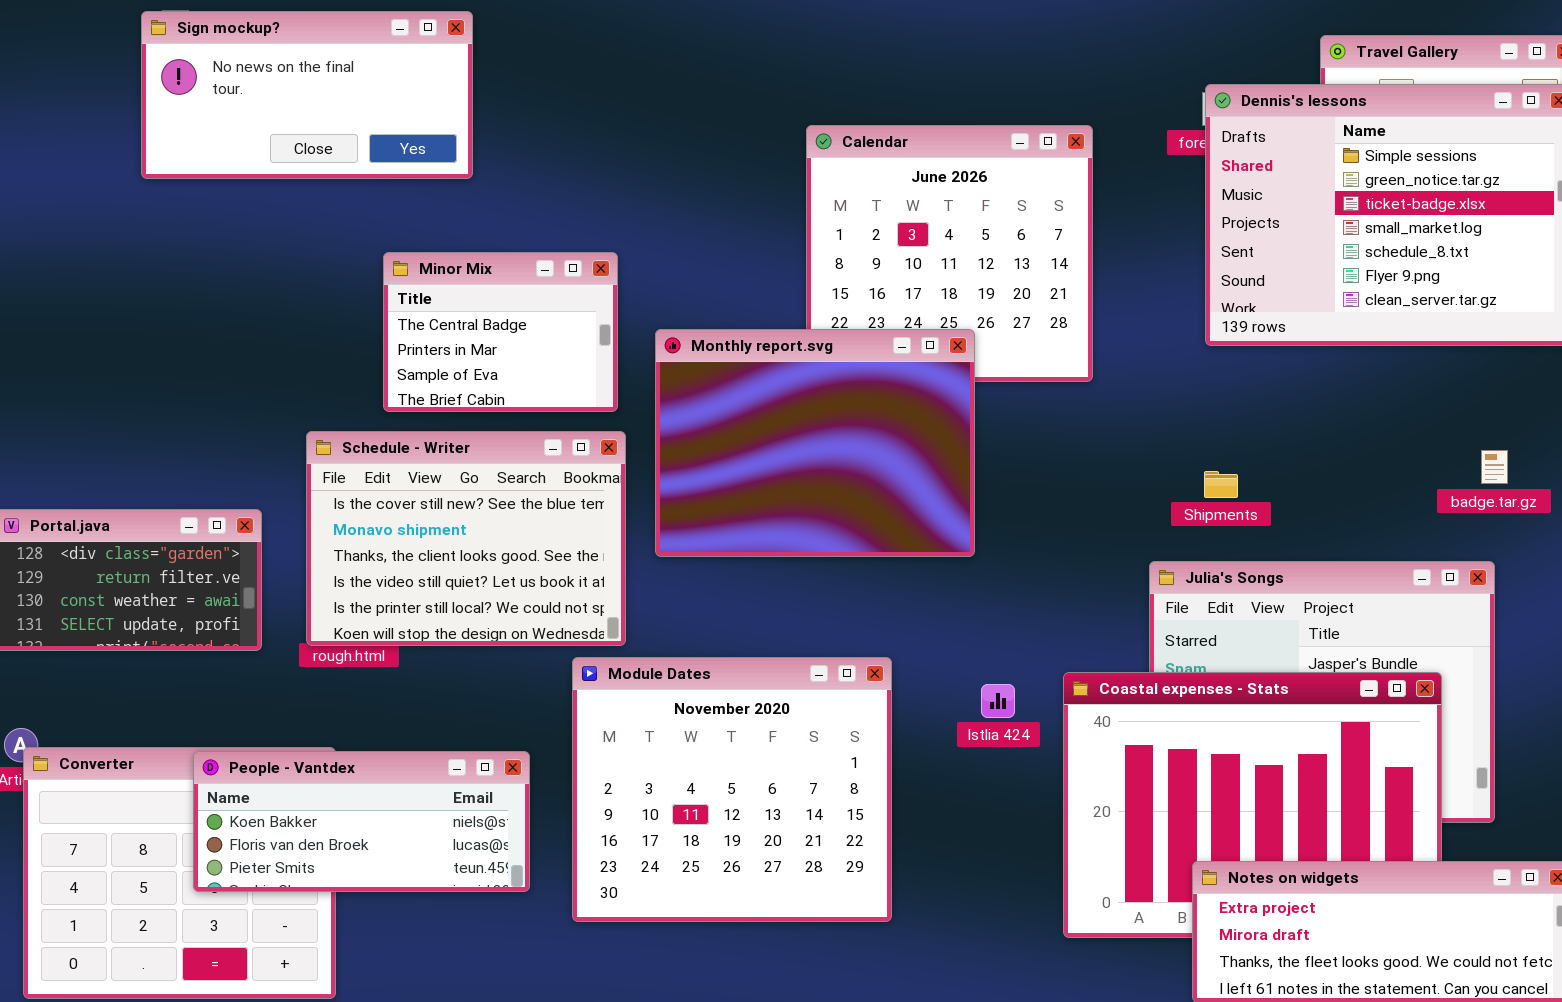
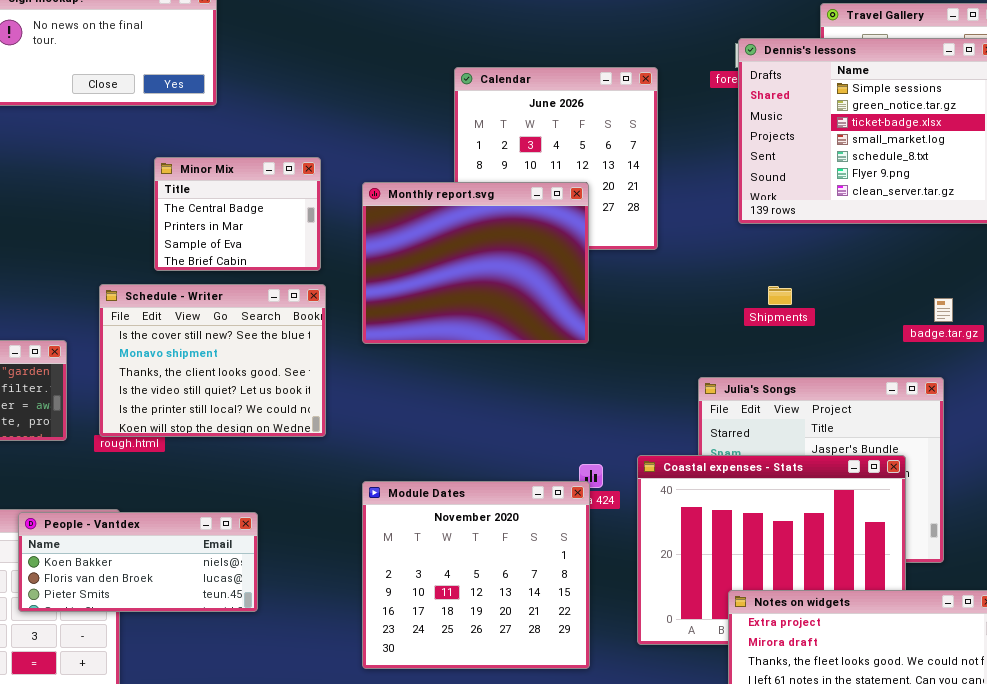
Monthly report.svg: [655,329,975,557] -> [362,182,589,344], moved
Shipments: [1204,471,1238,498] -> [768,286,792,305], moved
Module Dates: [572,657,892,922] -> [362,481,590,669], moved

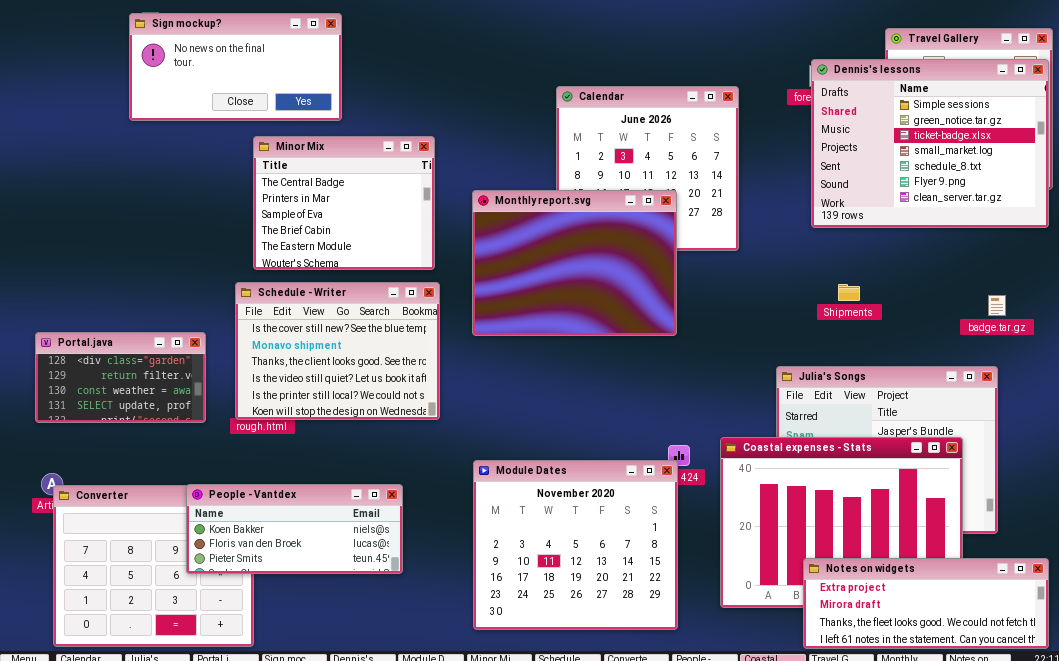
Minor Mix: [154,157,321,271] -> [253,136,435,270], resized
People - Vantdex: [18,512,258,612] -> [186,484,403,574], moved

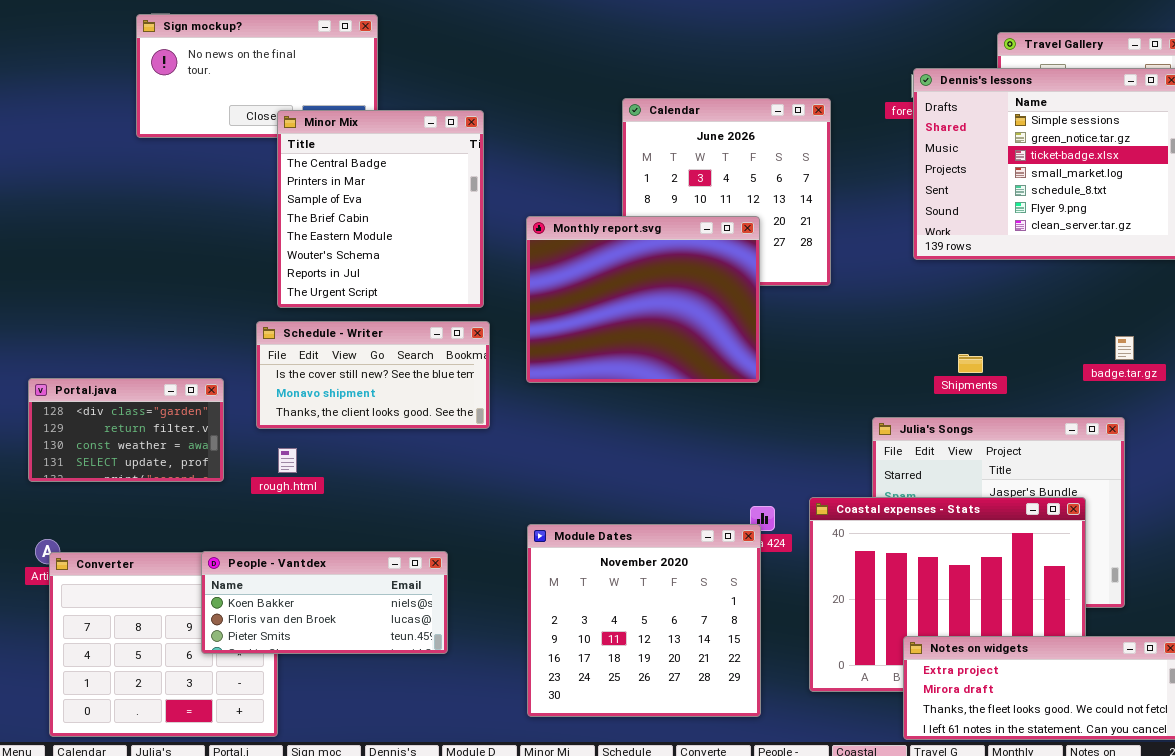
Minor Mix: [253,136,435,270] -> [277,110,484,308], resized
Schedule - Writer: [235,282,440,420] -> [256,321,490,429], resized
Shipments: [838,284,860,301] -> [958,354,983,373], moved

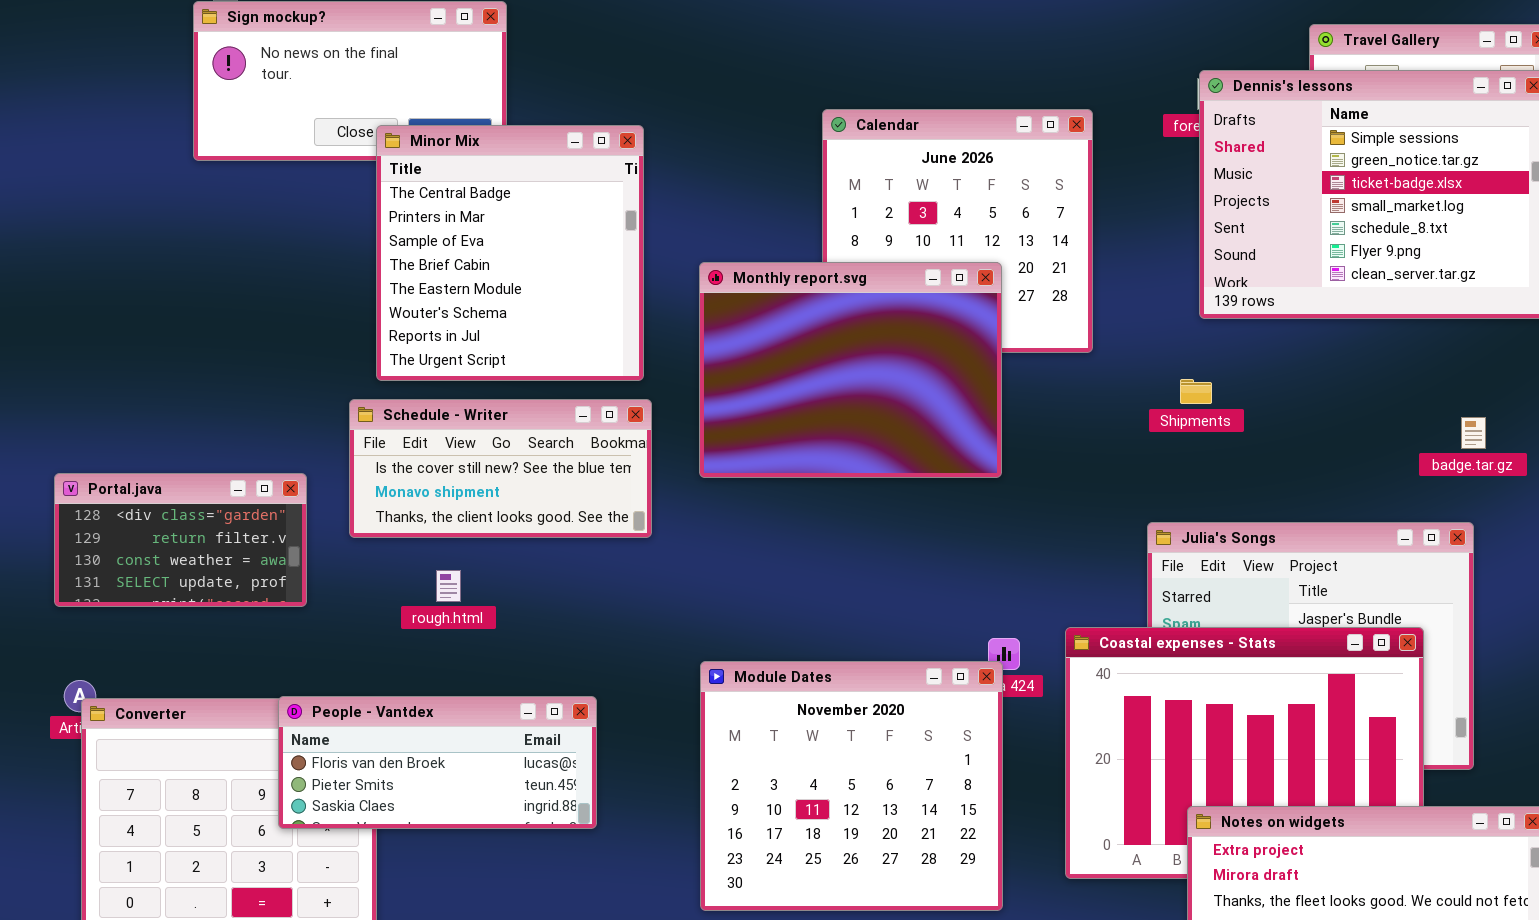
Shipments: [958,354,983,373] -> [1180,379,1212,404], moved
rough.html: [278,448,297,473] -> [436,570,461,602], moved
People - Vantdex: [201,551,448,654] -> [278,696,597,829], scrolled down 1 row

